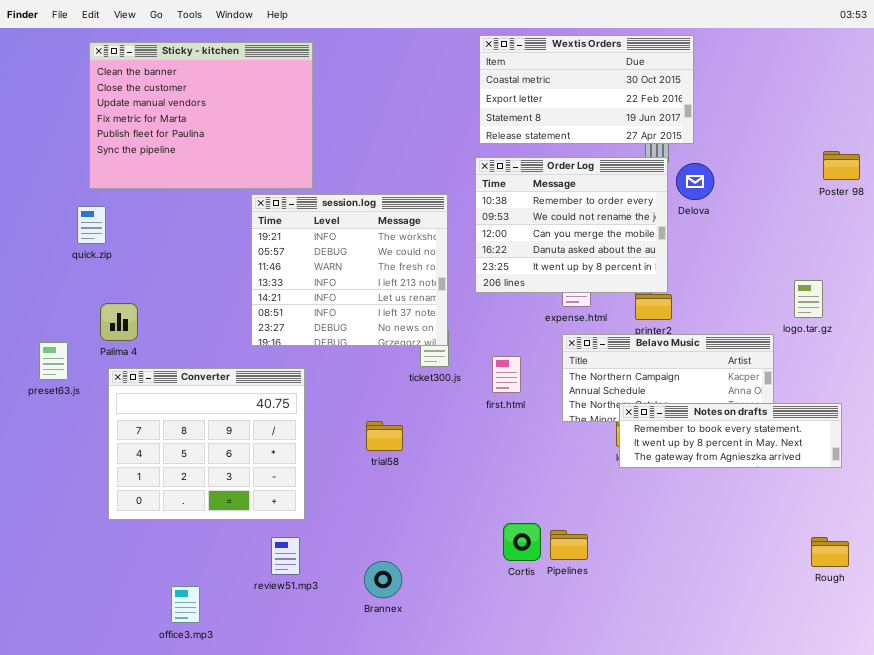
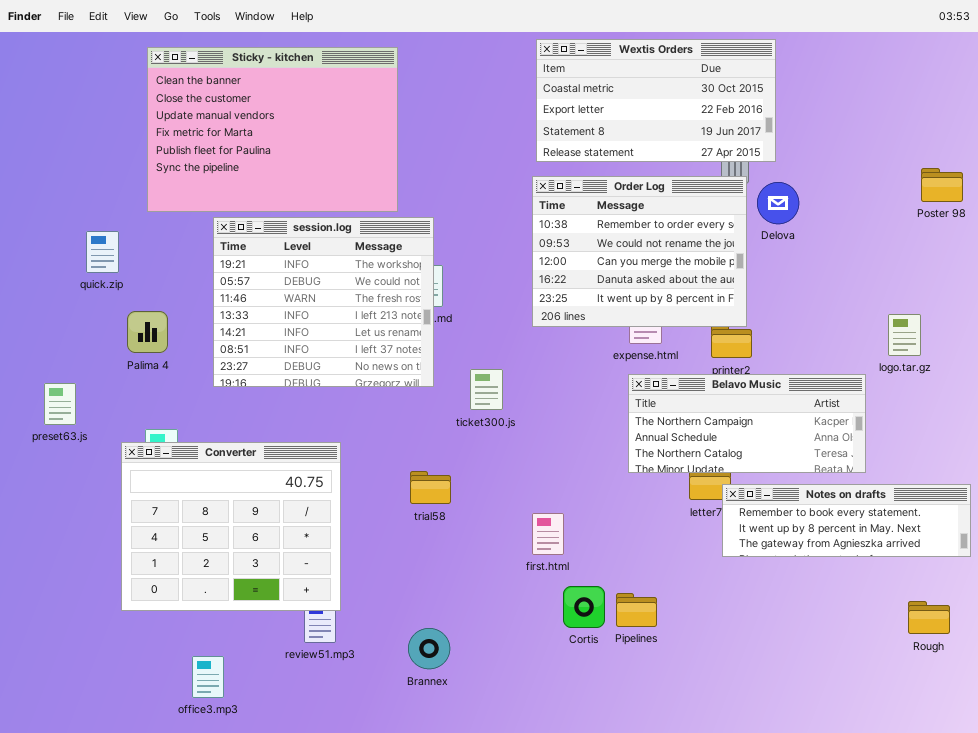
Sticky - kitchen: [89,42,313,189] -> [147,47,398,212], moved
session.log: [251,194,448,346] -> [213,217,434,387], moved
Palima 4: [100,303,138,341] -> [127,311,168,353], moved
first.html: [492,356,521,393] -> [532,513,564,555], moved
Converter: [108,368,305,520] -> [121,442,341,611], moved
Notes on drafts: [619,403,842,468] -> [722,484,971,557], moved

